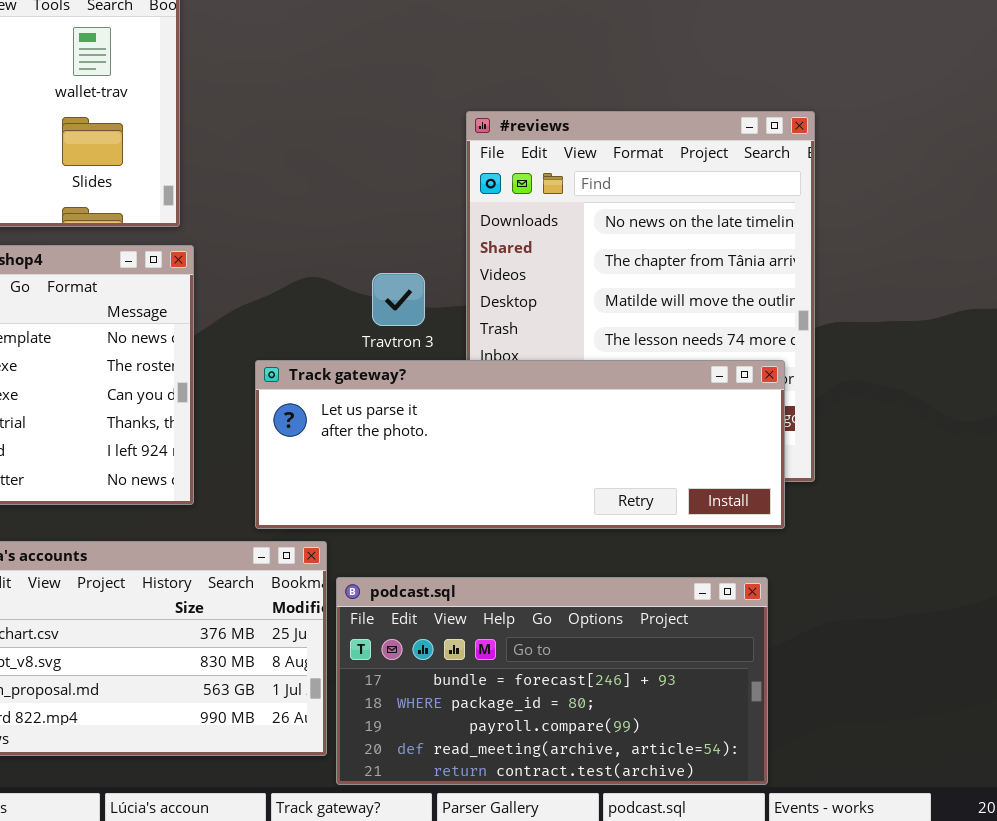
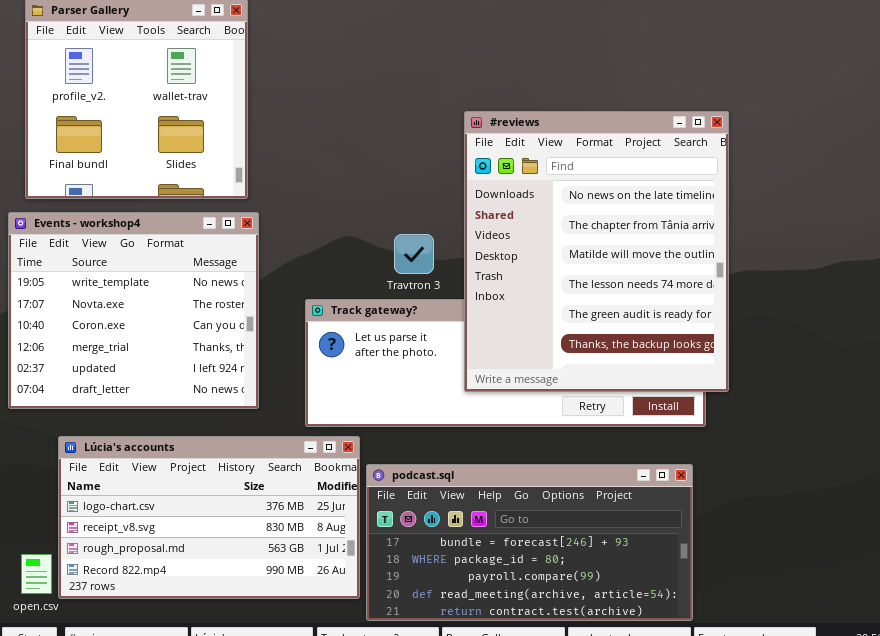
#reviews: [466,111,815,482] -> [464,111,729,392], raised

